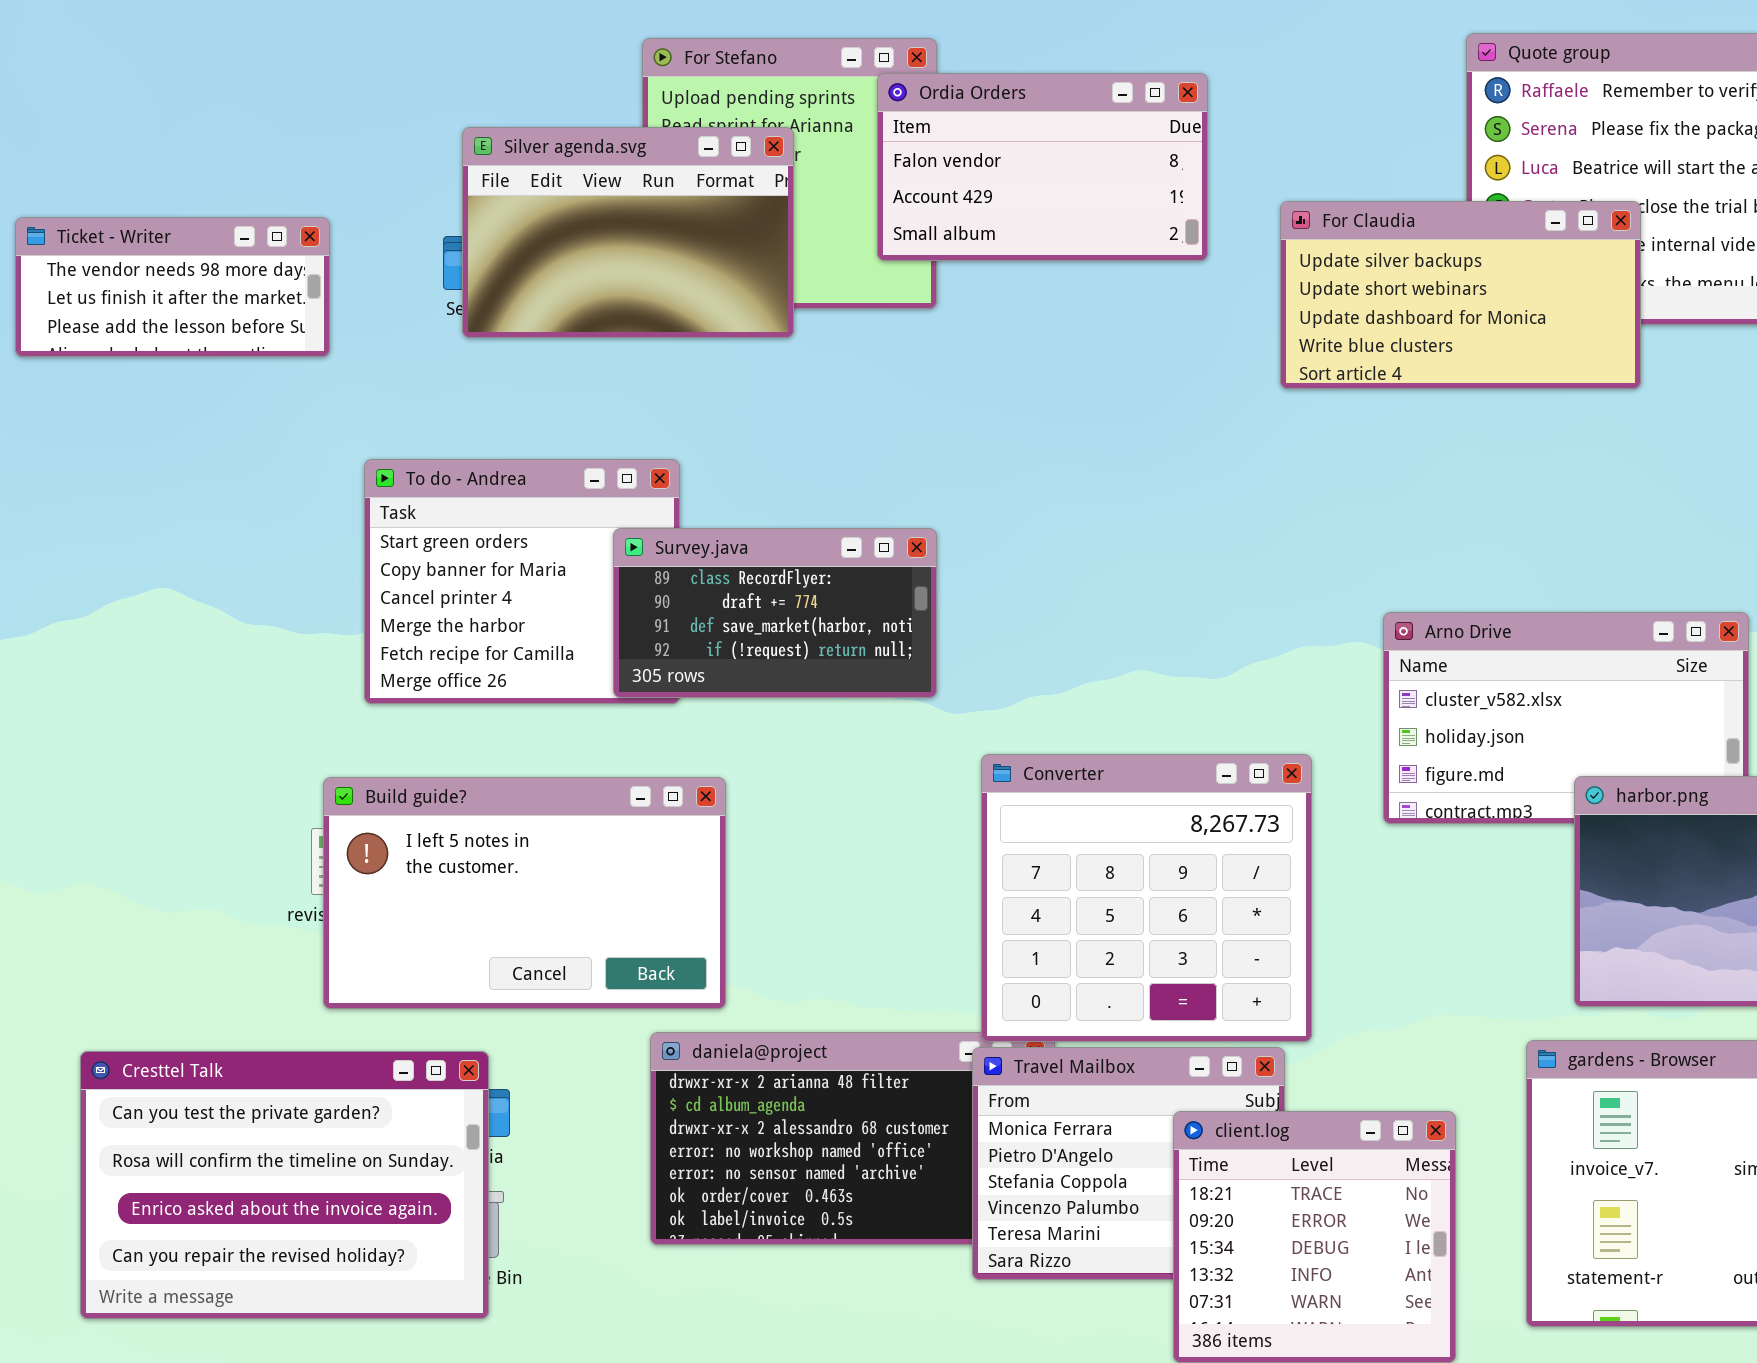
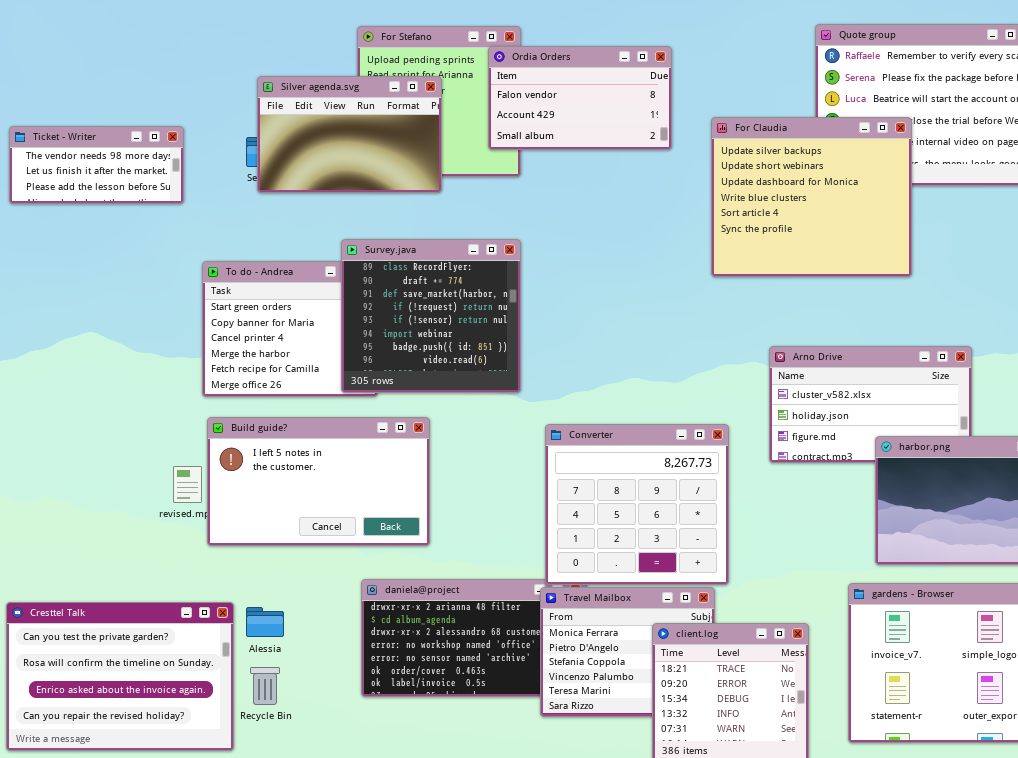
For Claudia: [1280,201,1641,389] -> [711,117,912,277], resized
Survey.java: [613,528,937,698] -> [341,239,521,393], resized
Build guide?: [323,777,726,1009] -> [207,417,430,546], moved
Cresttel Talk: [80,1051,489,1319] -> [6,602,234,751], moved

